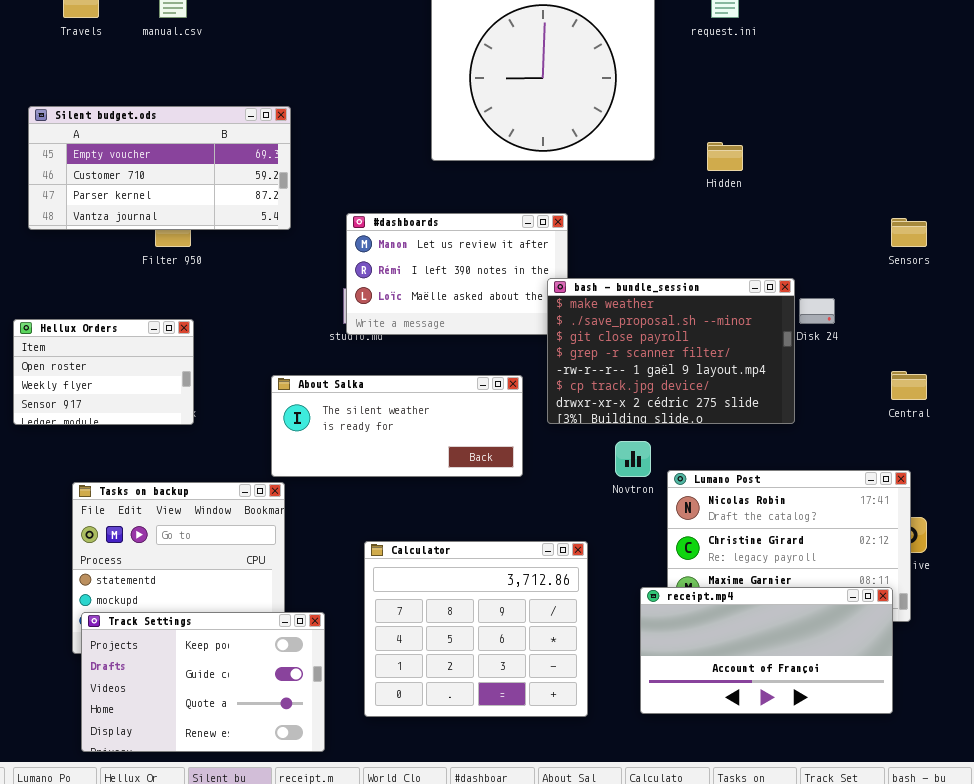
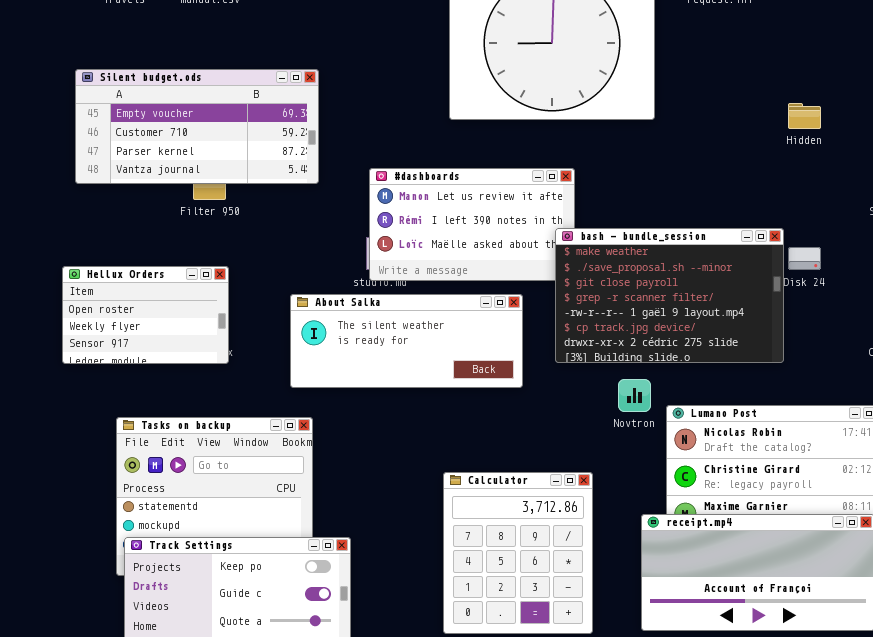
Hidden: [707,142,743,171] -> [788,103,821,129], moved
About Salka: [271,375,523,477] -> [290,294,523,388], moved
Calculator: [364,541,588,717] -> [443,472,593,634], resized

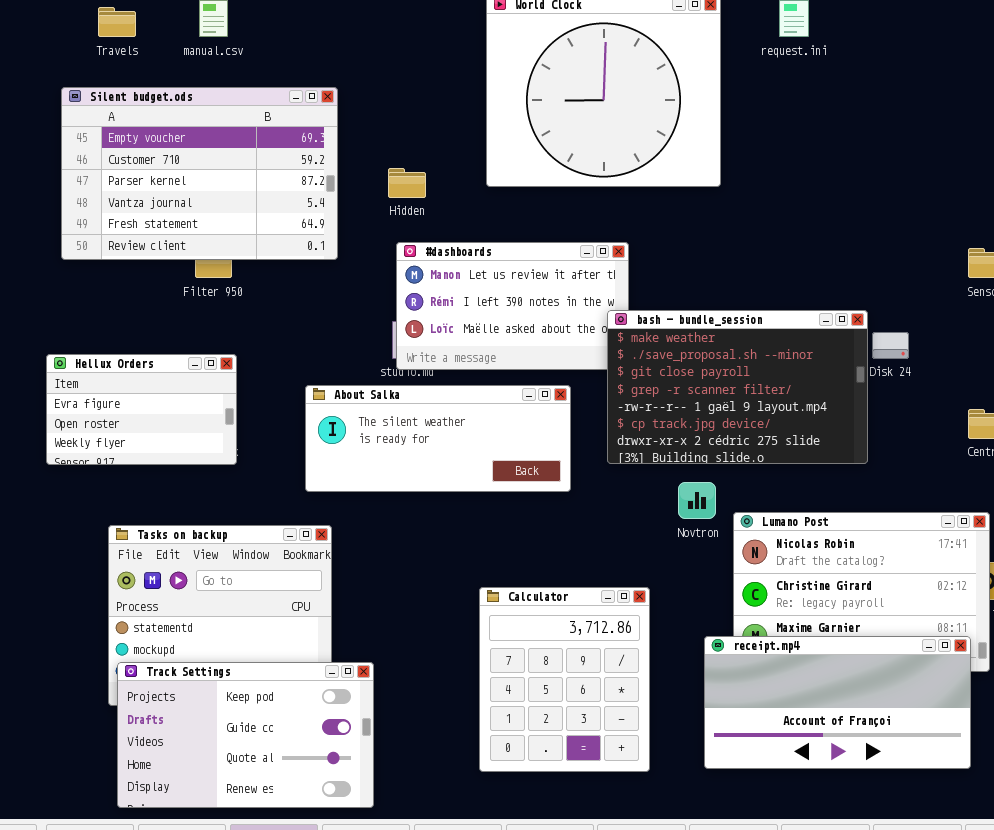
Silent budget.ods: [75,69,319,184] -> [61,87,338,260], resized
Hidden: [788,103,821,129] -> [388,168,426,198], moved
Hellux Orders: [62,266,229,364] -> [46,354,237,465], scrolled up 1 row

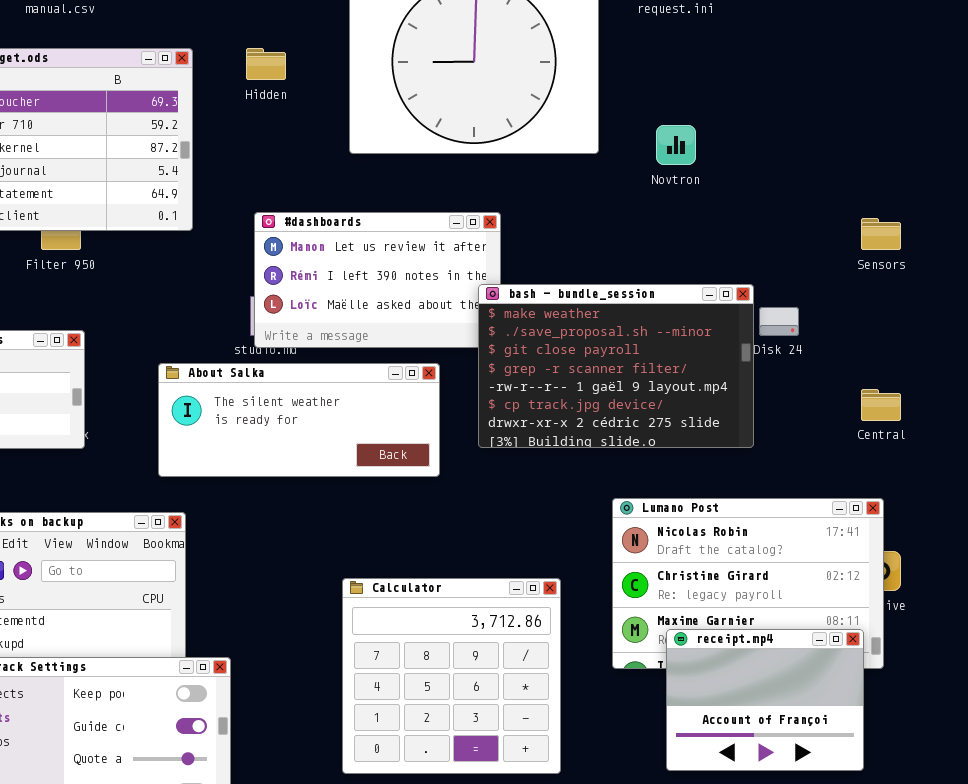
Hidden: [388,168,426,198] -> [246,48,286,80], moved
Novtron: [678,482,716,519] -> [656,125,696,165], moved
Calculator: [479,587,650,772] -> [342,578,561,774], resized
receipt.mp4: [704,636,971,769] -> [666,629,864,771], resized

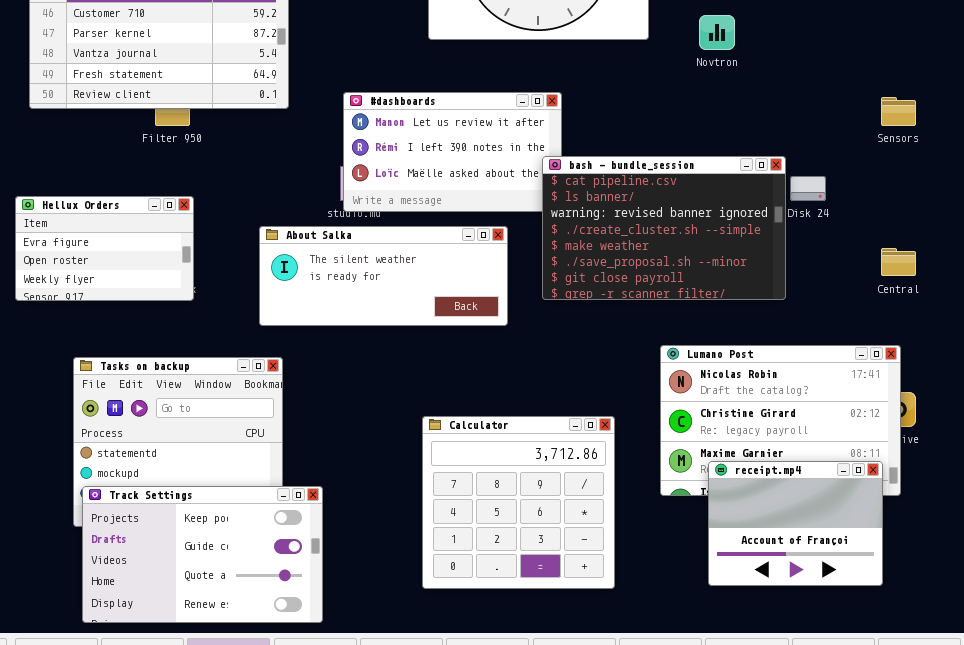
bash - bundle_session: [478,284,754,448] -> [542,156,786,300], scrolled up 4 rows

